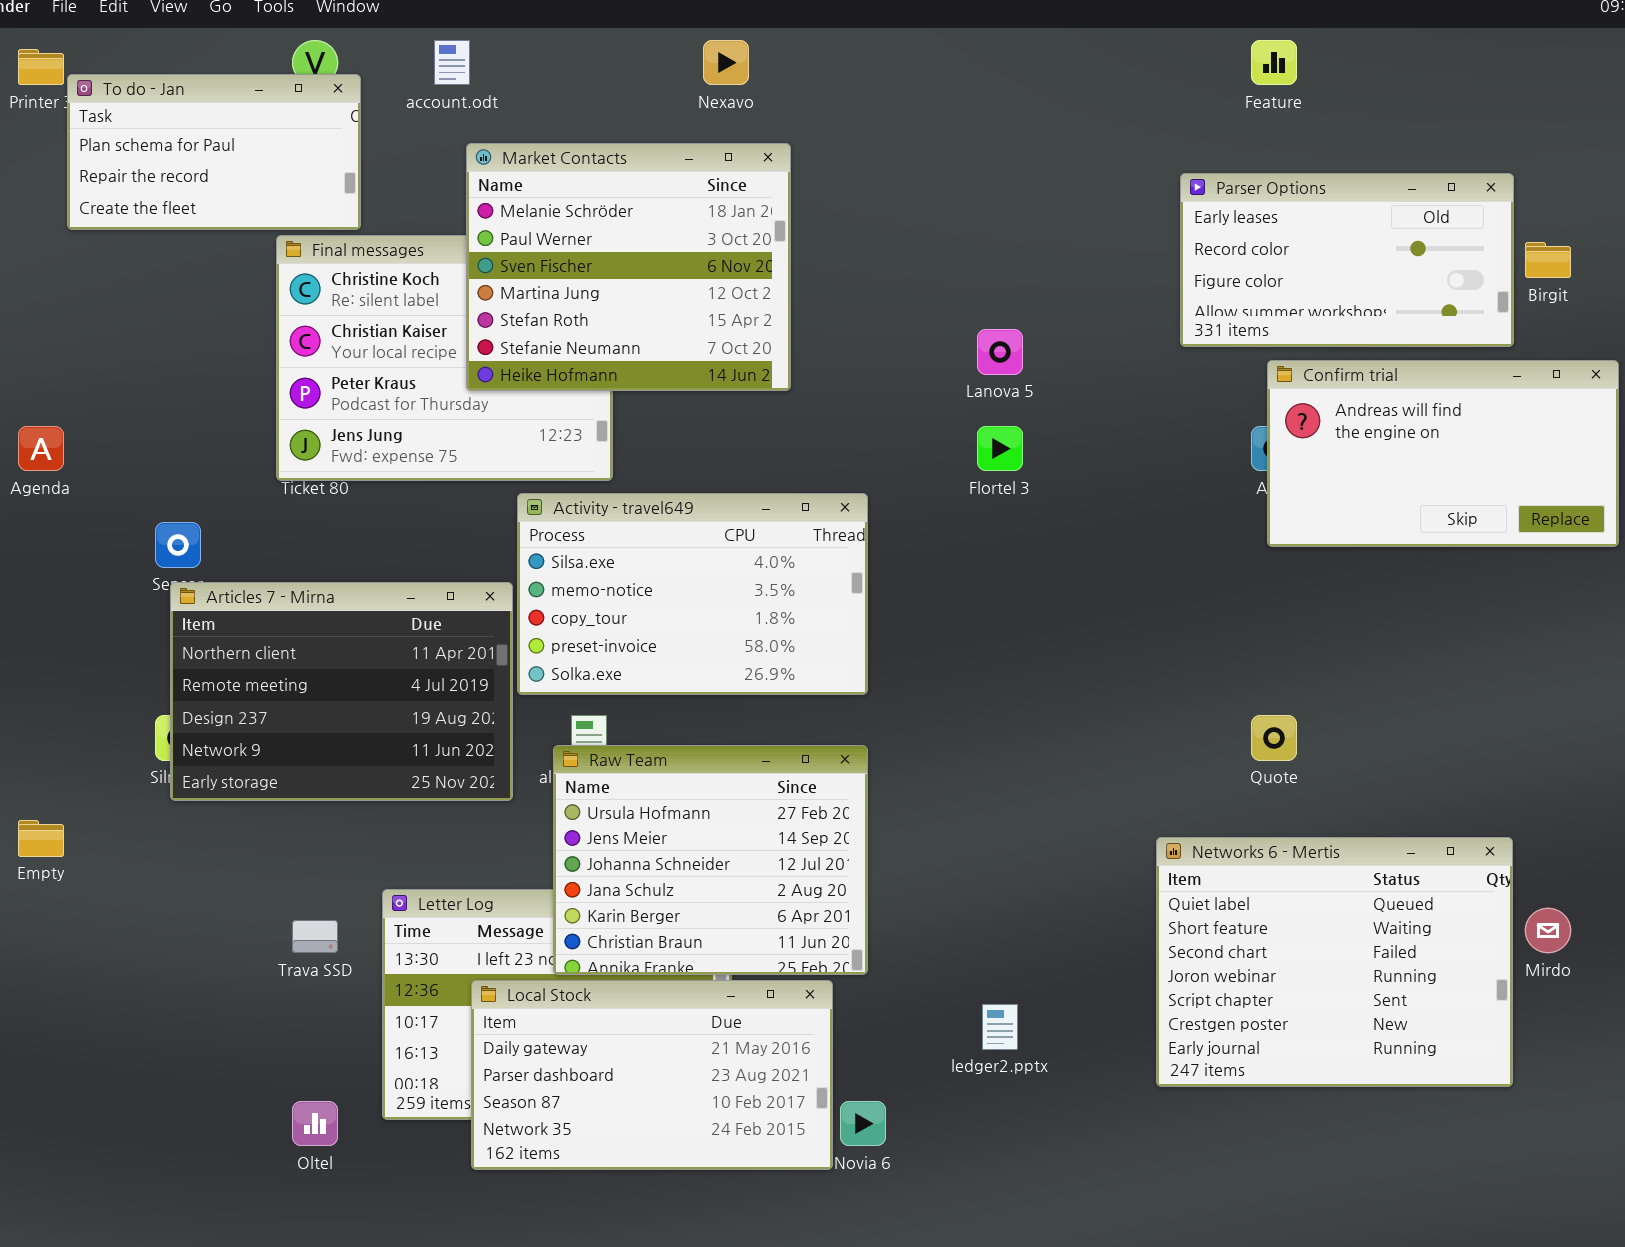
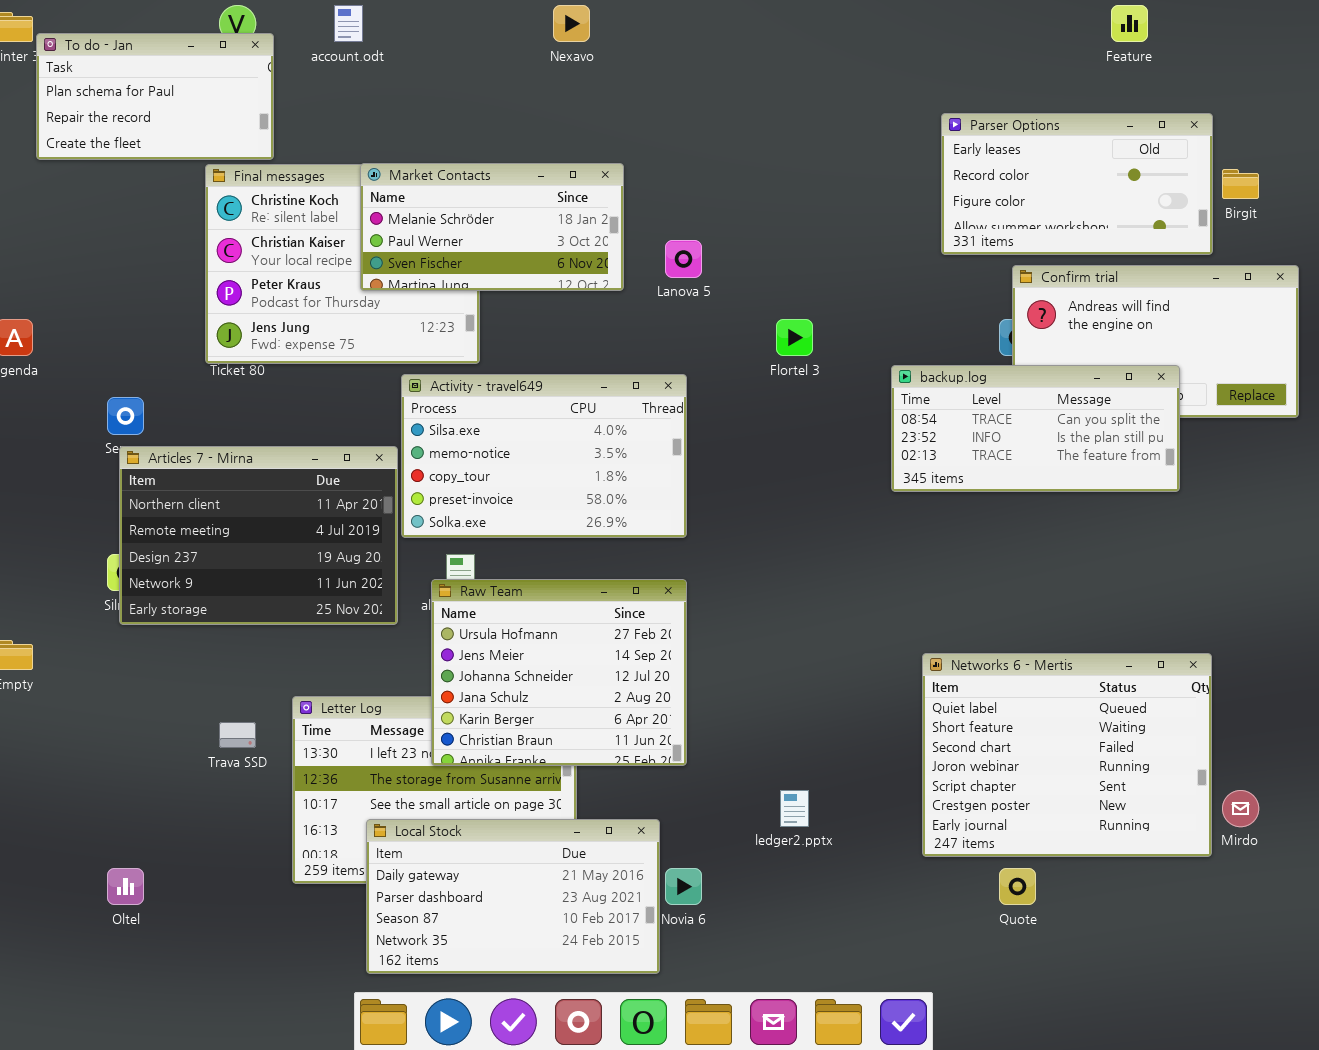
Feature: [1251,40,1297,85] -> [1111,5,1148,42], moved
Market Contacts: [466,143,791,391] -> [360,163,624,291], resized
Lanova 5: [977,329,1023,375] -> [665,240,702,278], moved
backup.log: none -> [891,365,1180,492], opened
Quote: [1251,715,1297,761] -> [999,868,1036,905], moved
Mirdo: [1525,908,1571,953] -> [1222,790,1259,827], moved
Local Stock: [471,980,833,1170] -> [366,819,660,974], moved
Oltel: [292,1101,338,1146] -> [107,868,144,905], moved

